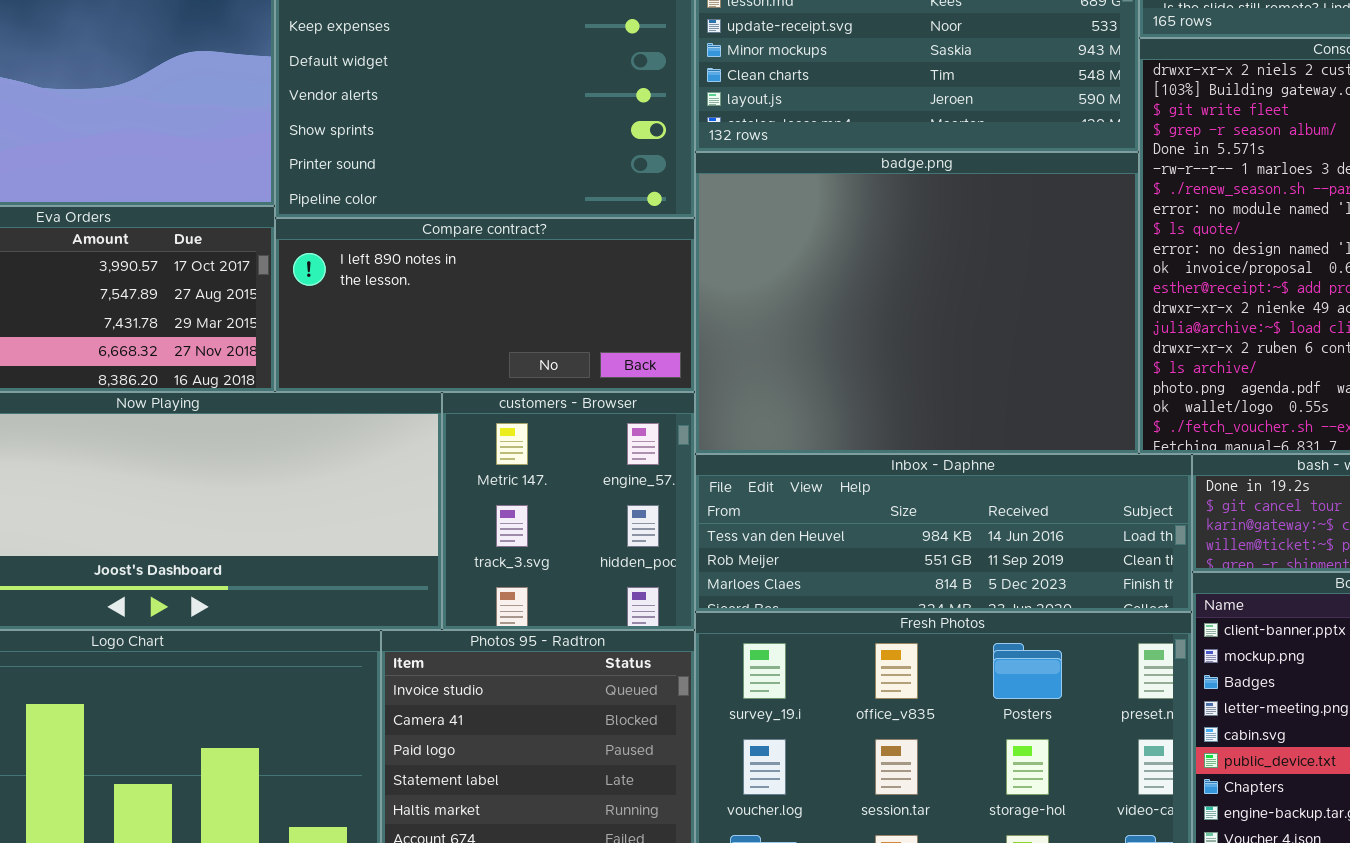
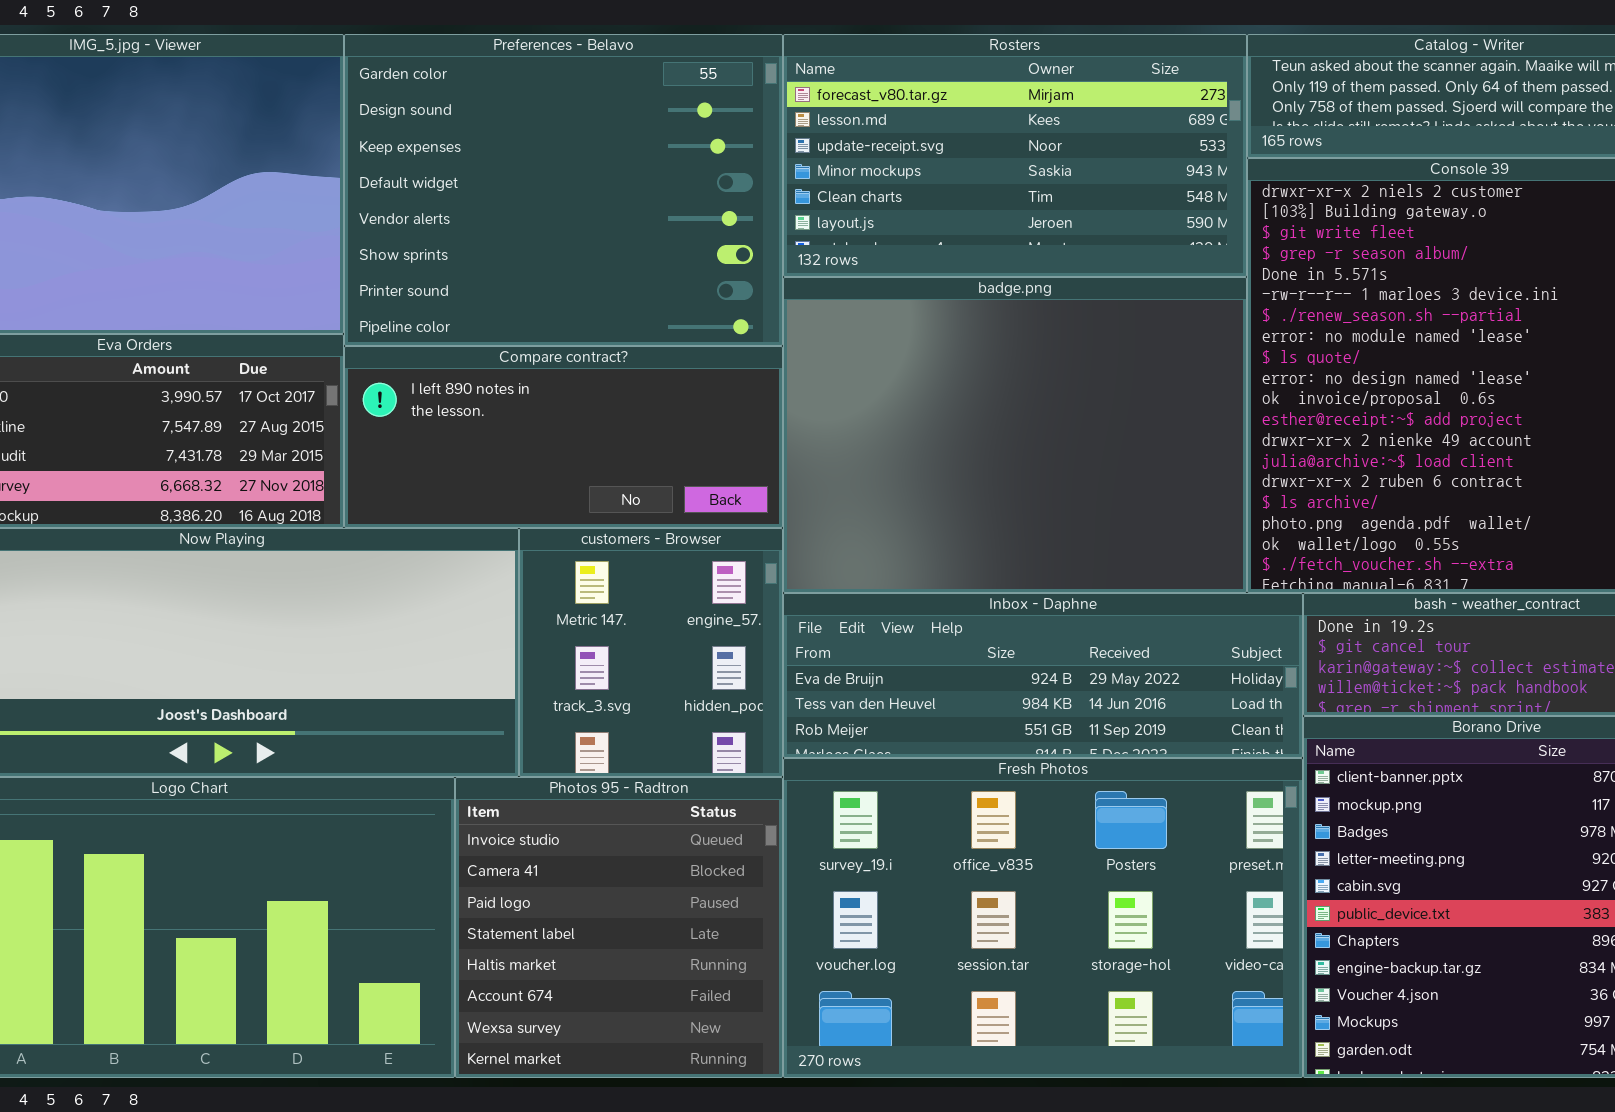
Inbox - Daphne: [695,454,1192,612] -> [783,593,1303,758], scrolled up 1 row

